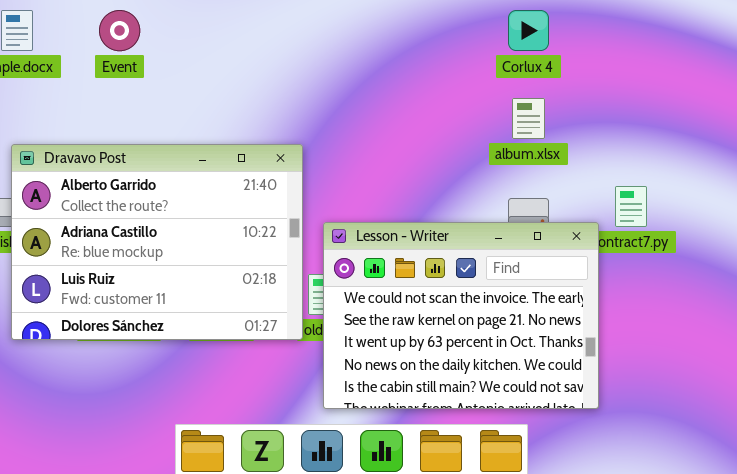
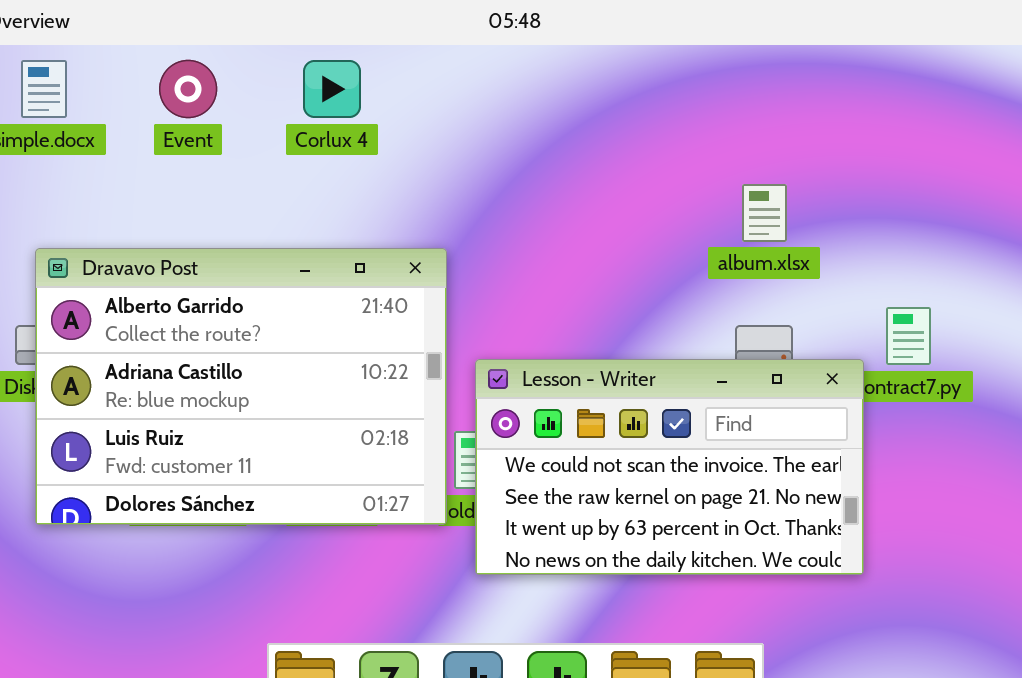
Corlux 4: [508,10,549,51] -> [303,60,361,118], moved
Lesson - Writer: [323,222,599,409] -> [475,359,864,575], resized

